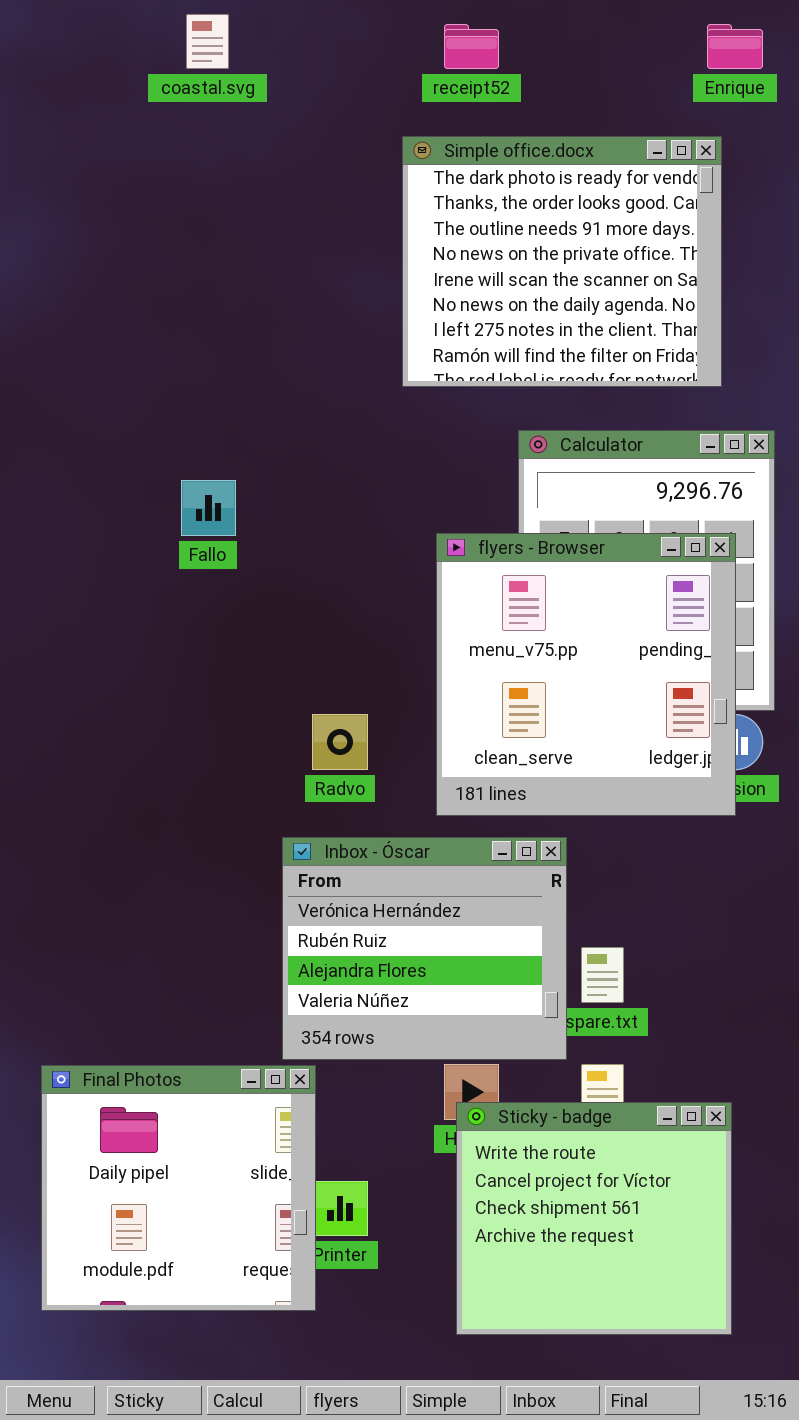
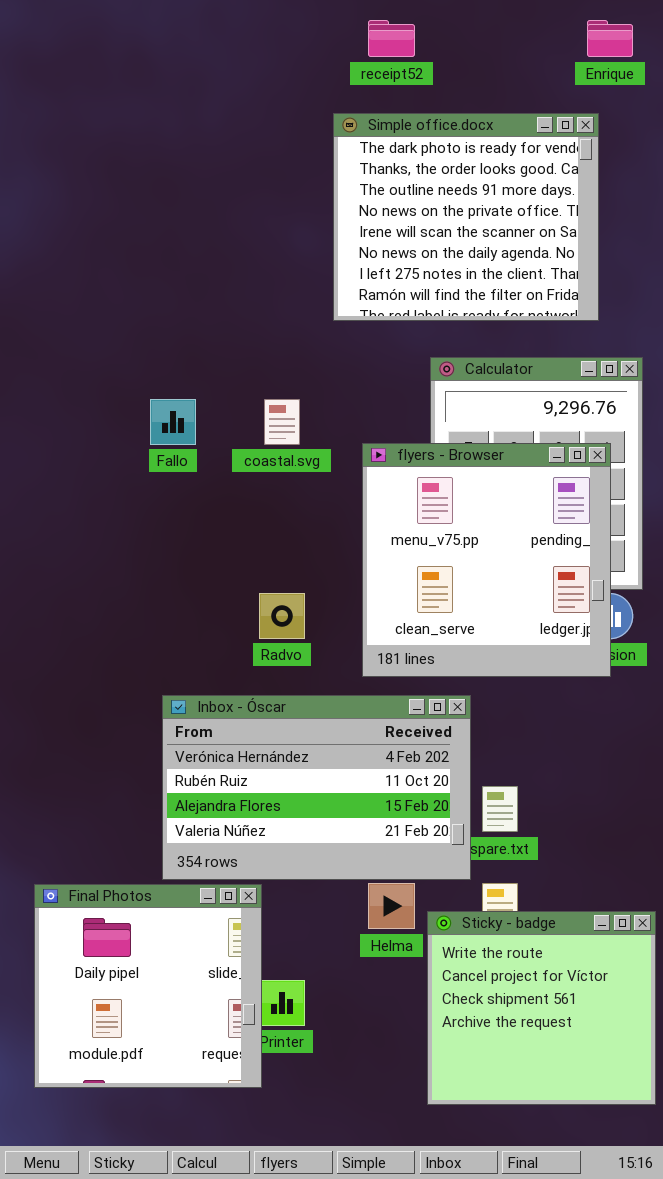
coastal.svg: [186,14,229,69] -> [264,399,300,445], moved
Inbox - Óscar: [282,837,567,1060] -> [162,695,471,880], resized
Sticky - badge: [456,1102,732,1335] -> [427,911,656,1105], moved

